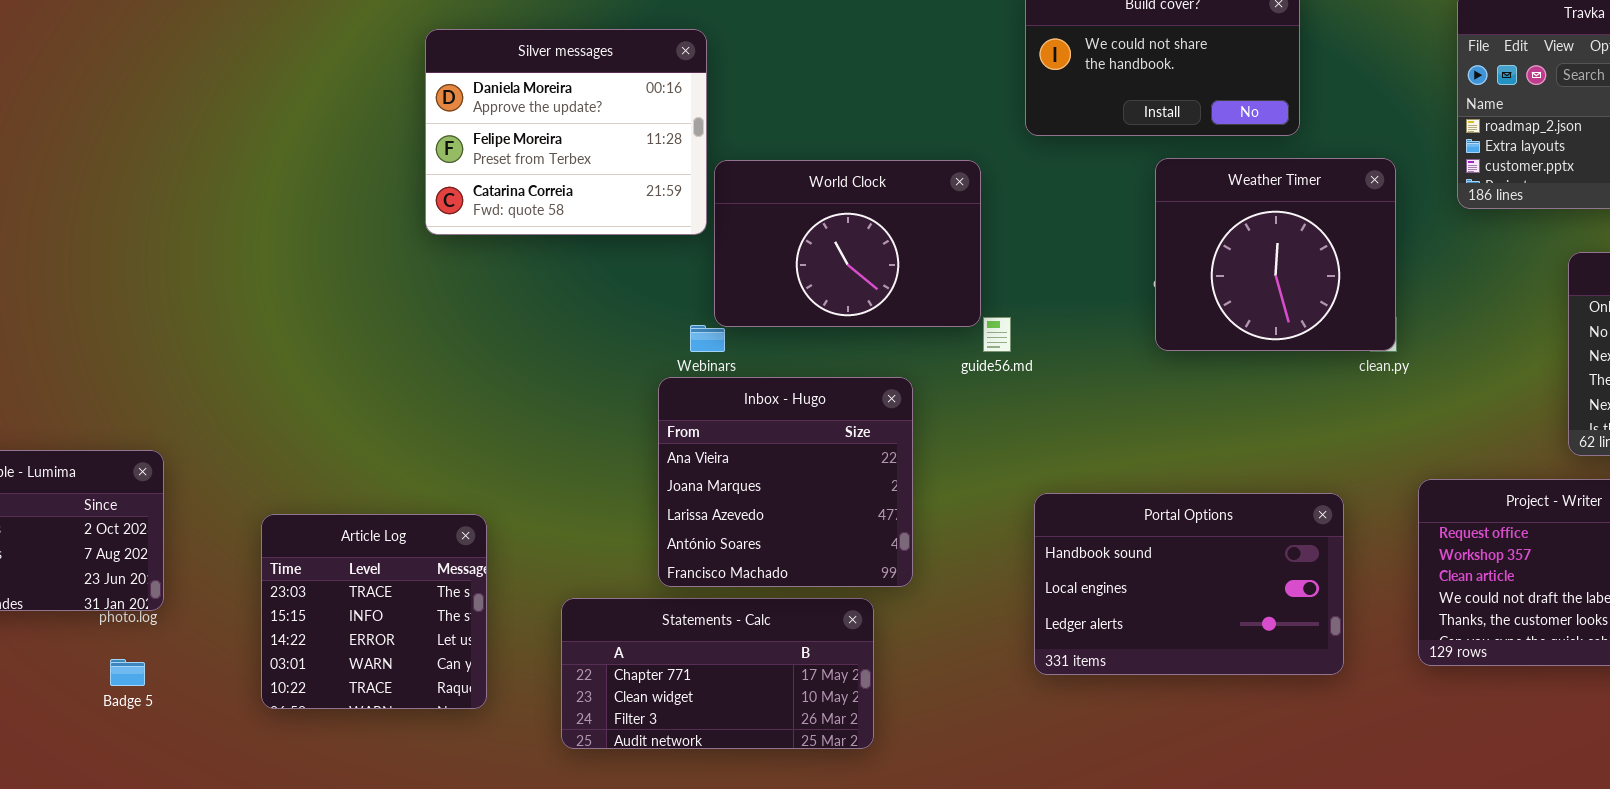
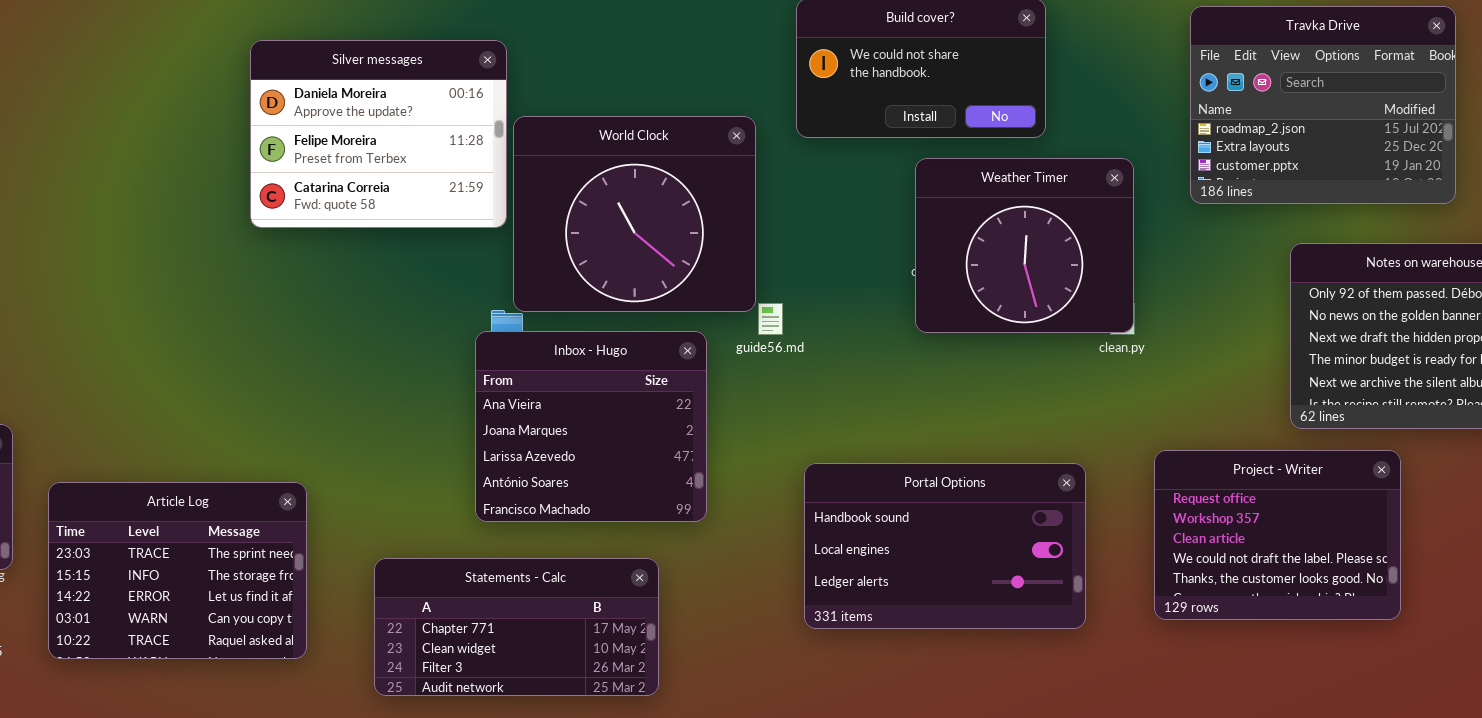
World Clock: [714,160,981,327] -> [513,116,756,312], resized
Inbox - Hugo: [658,377,913,587] -> [475,331,707,522], moved
Article Log: [261,514,487,709] -> [48,482,307,659], resized

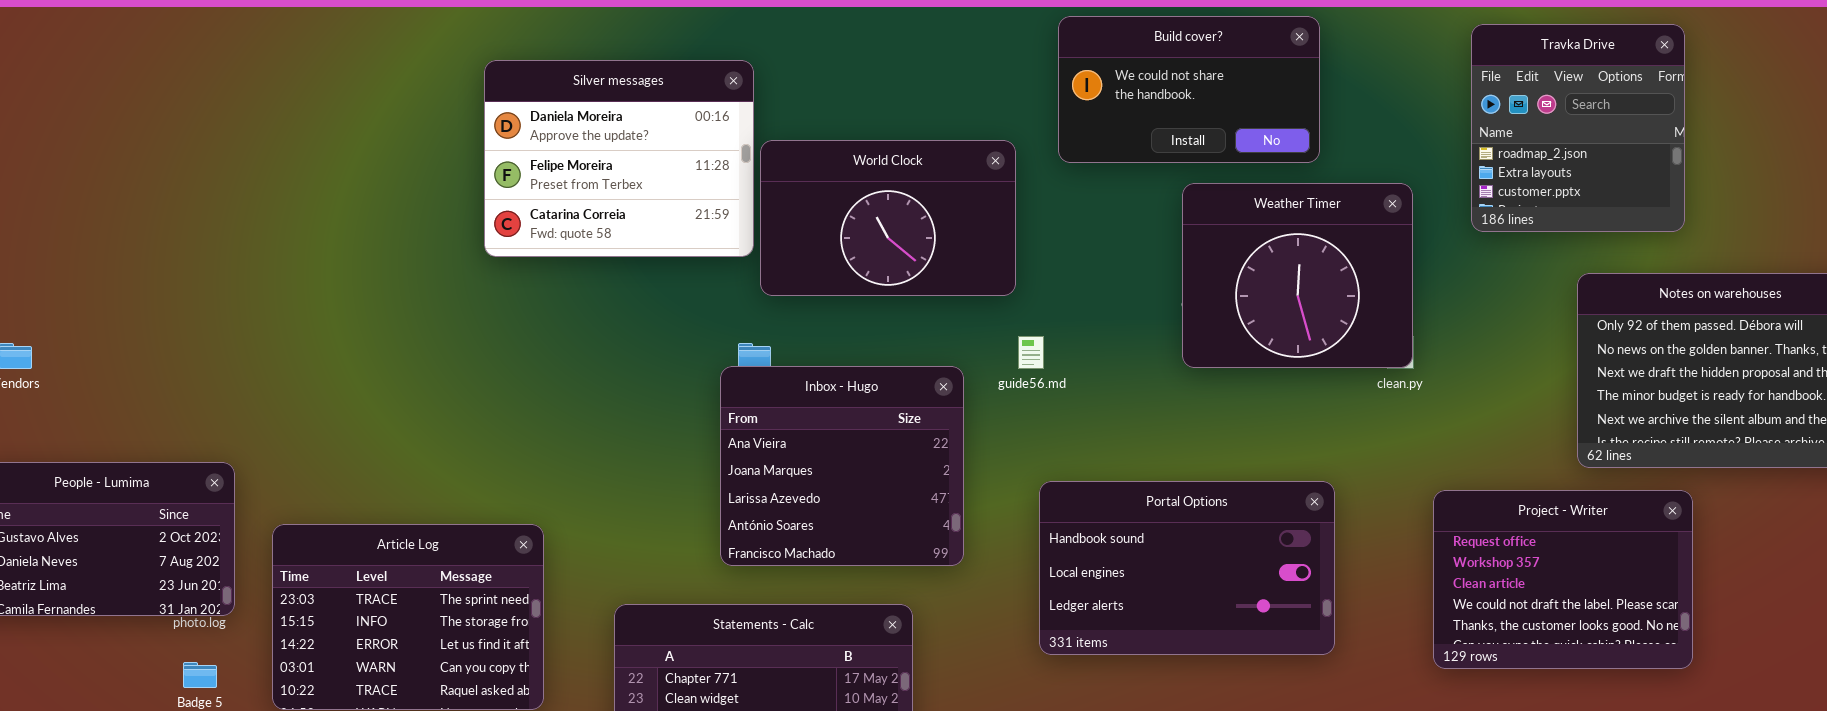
Travka Drive: [1190,6,1456,204] -> [1471,24,1685,232], resized
World Clock: [513,116,756,312] -> [760,140,1016,296], resized
Portal Options: [804,463,1086,629] -> [1039,481,1335,655], moved

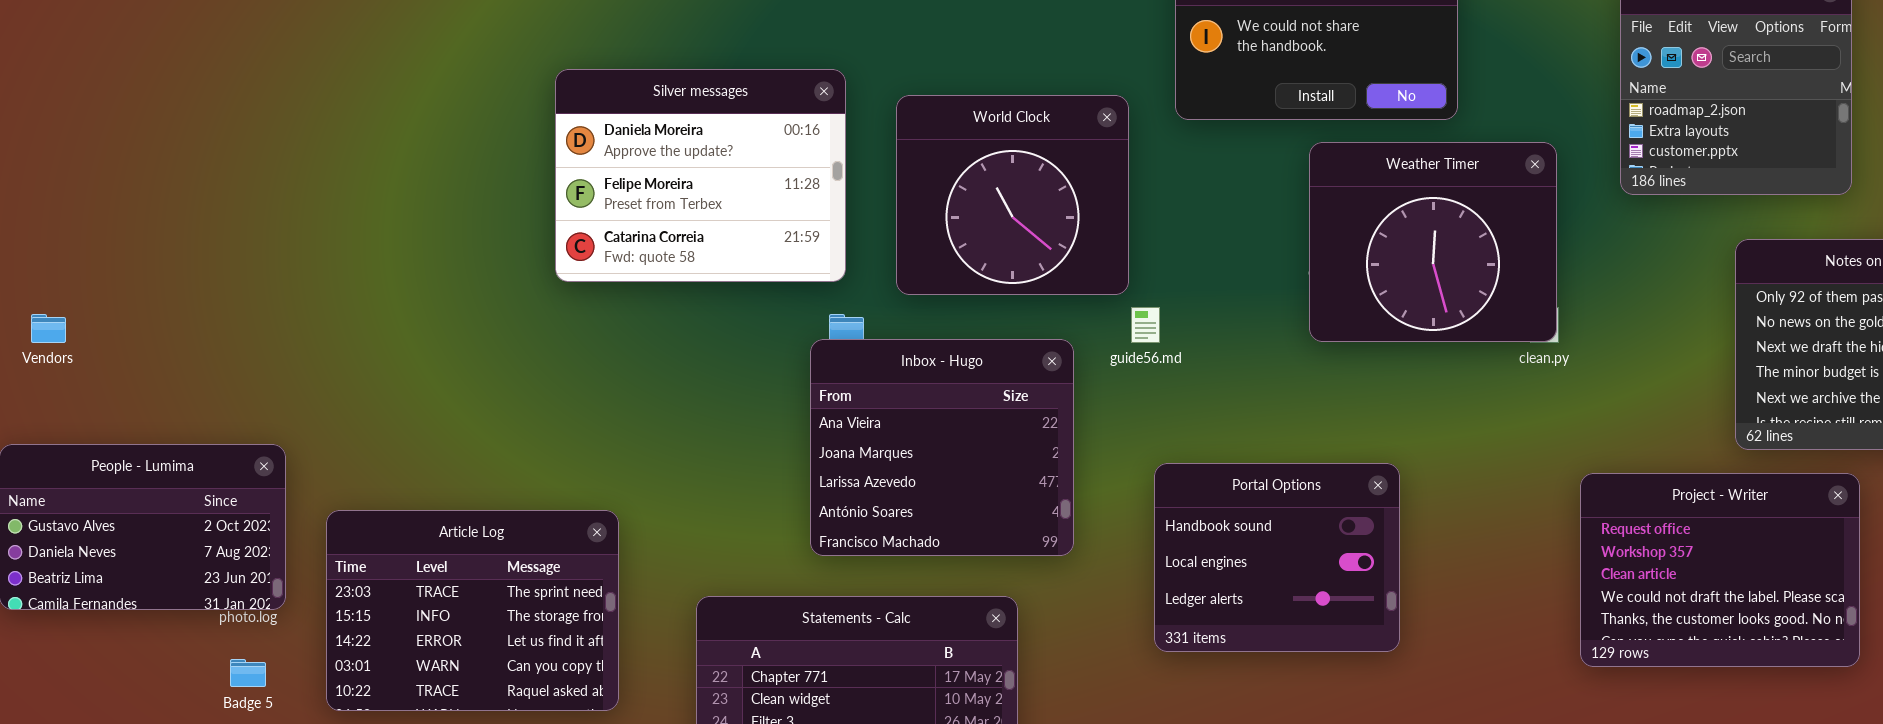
Silver messages: [484,60,754,257] -> [555,69,846,282], moved
World Clock: [760,140,1016,296] -> [896,95,1129,295], resized
Portal Options: [1039,481,1335,655] -> [1154,463,1400,652], resized

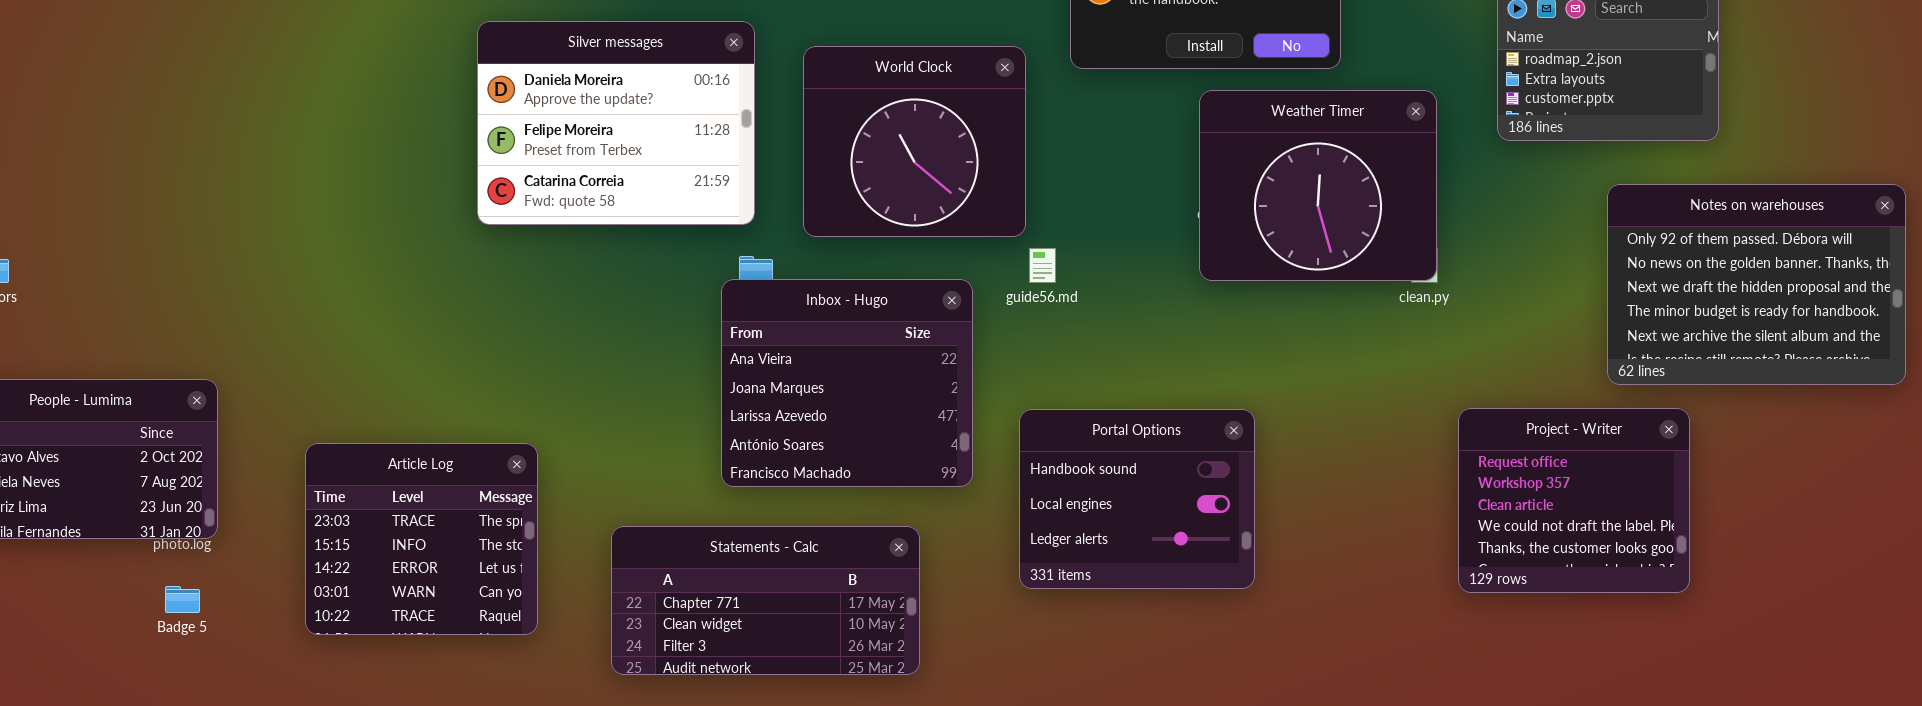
Portal Options: [1154,463,1400,652] -> [1019,409,1255,589], moved
Project - Writer: [1580,473,1860,667] -> [1458,408,1690,593], resized
Article Log: [326,510,619,711] -> [305,443,538,635], resized

